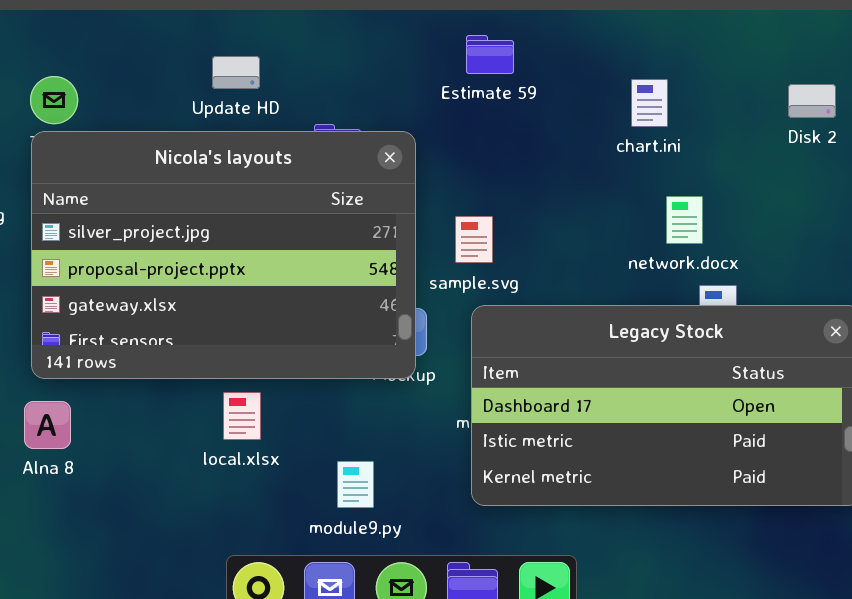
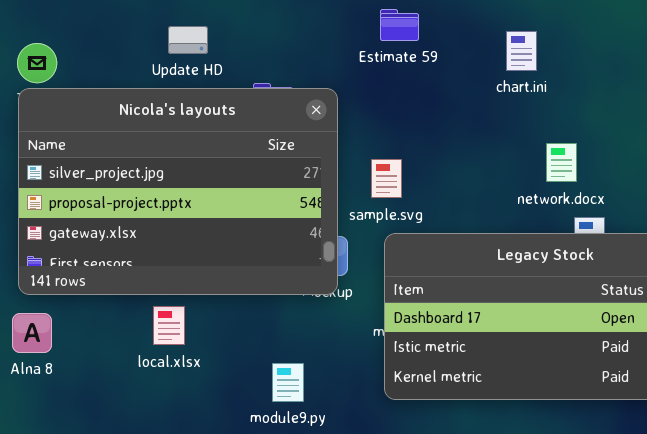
chart.ini: [631,79,668,127] -> [506,31,537,71], moved
local.xlsx: [223,392,261,440] -> [153,306,185,345], moved

